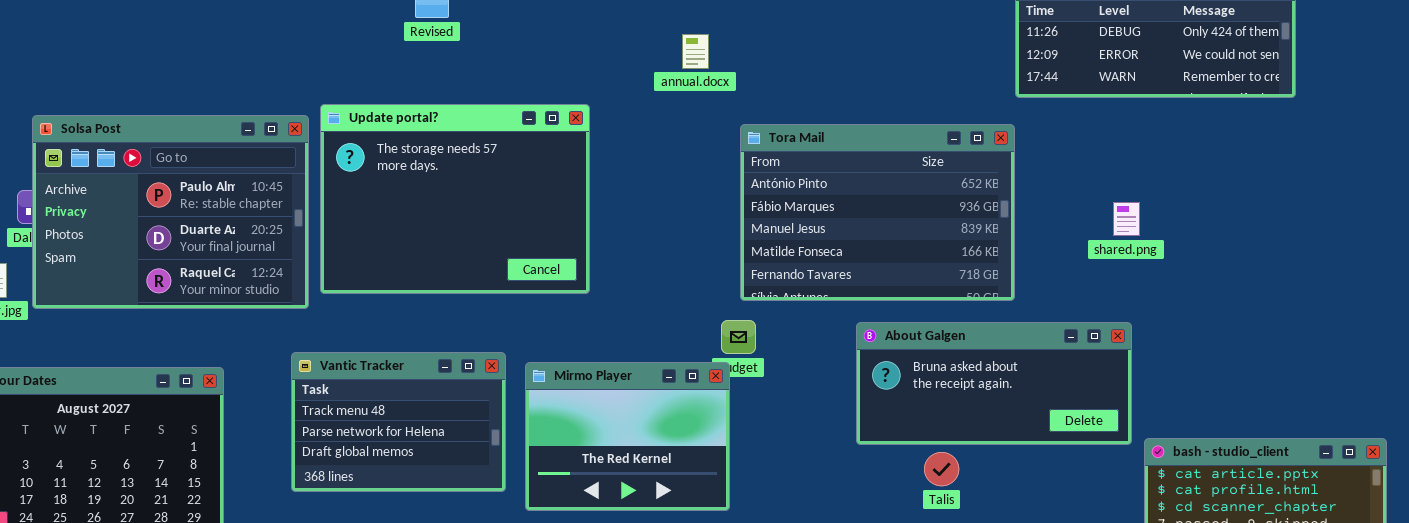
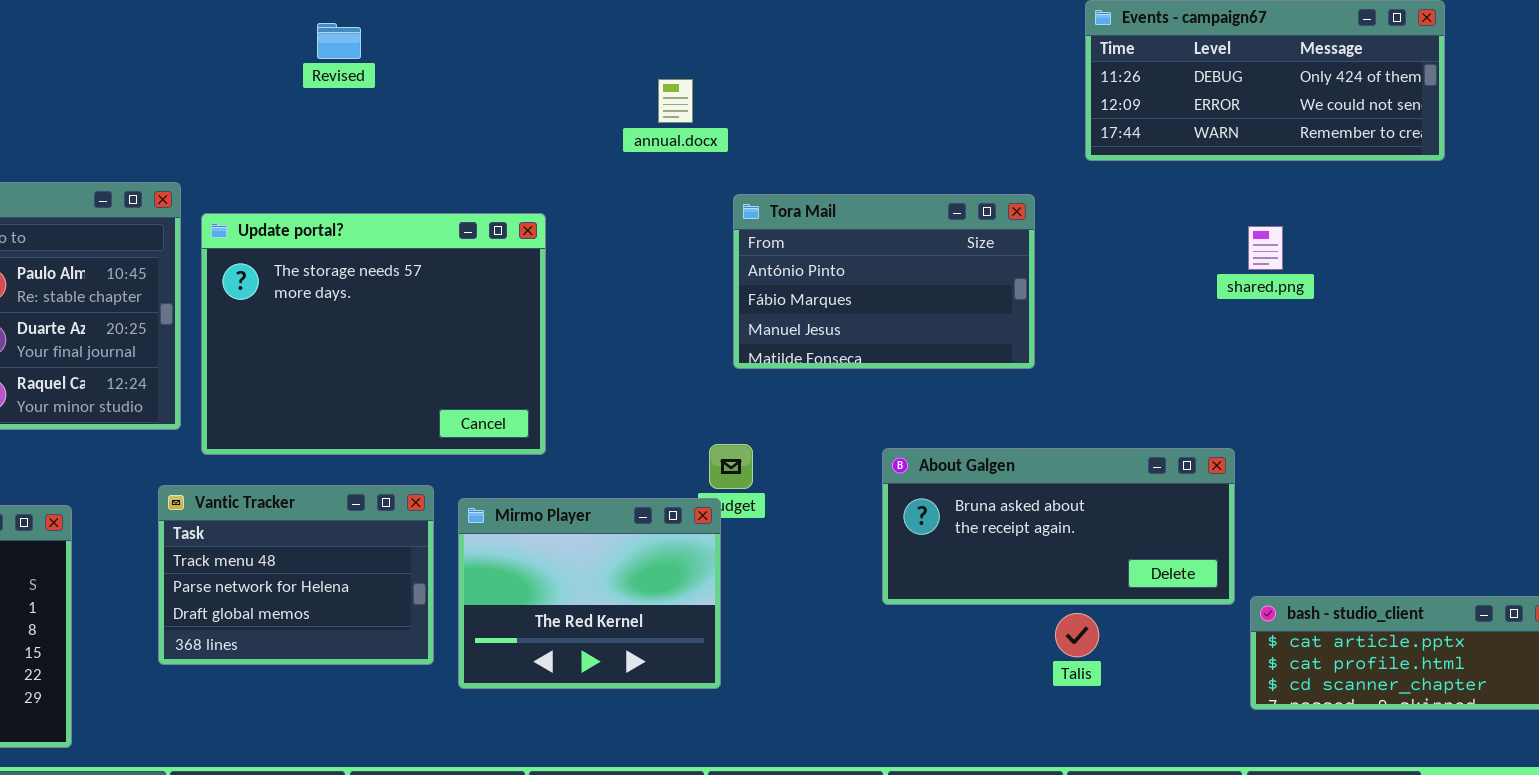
Update portal?: [320,104,590,294] -> [201,213,546,455], moved
Tora Mail: [740,124,1015,301] -> [733,194,1035,369], resized
shared.png: [1113,202,1140,236] -> [1248,226,1283,270], moved
Talis: [924,452,959,486] -> [1055,613,1099,657], moved

